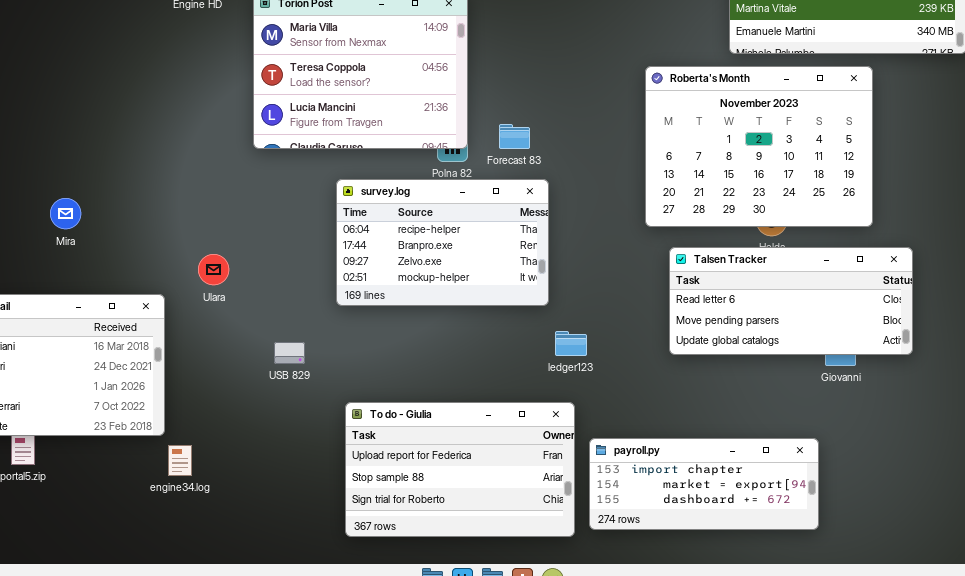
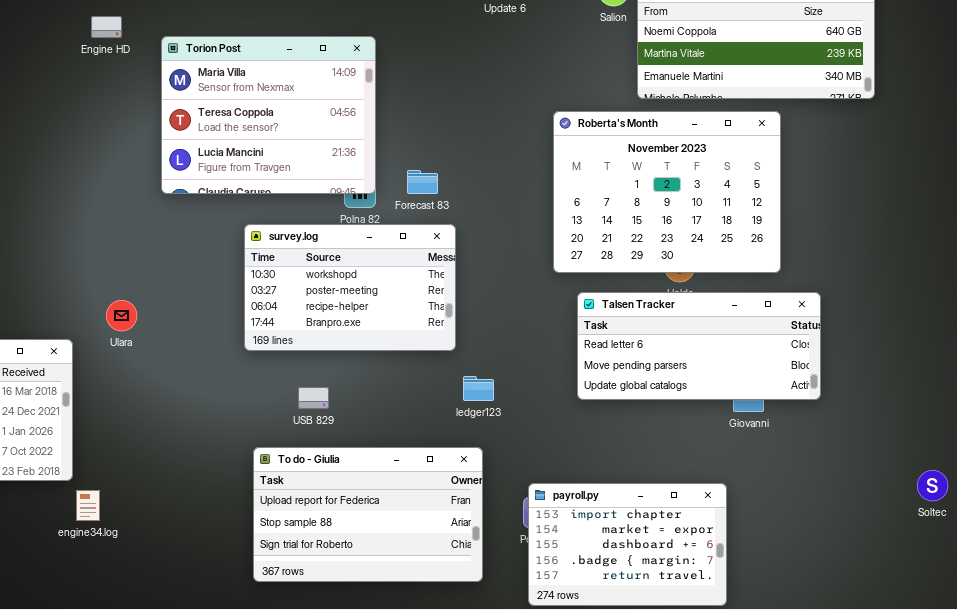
survey.log: [336,179,549,306] -> [244,224,456,351], scrolled up 2 rows
USB 829: [274,342,305,364] -> [298,387,329,409], moved
payroll.py: [589,438,819,530] -> [528,483,727,606], resized

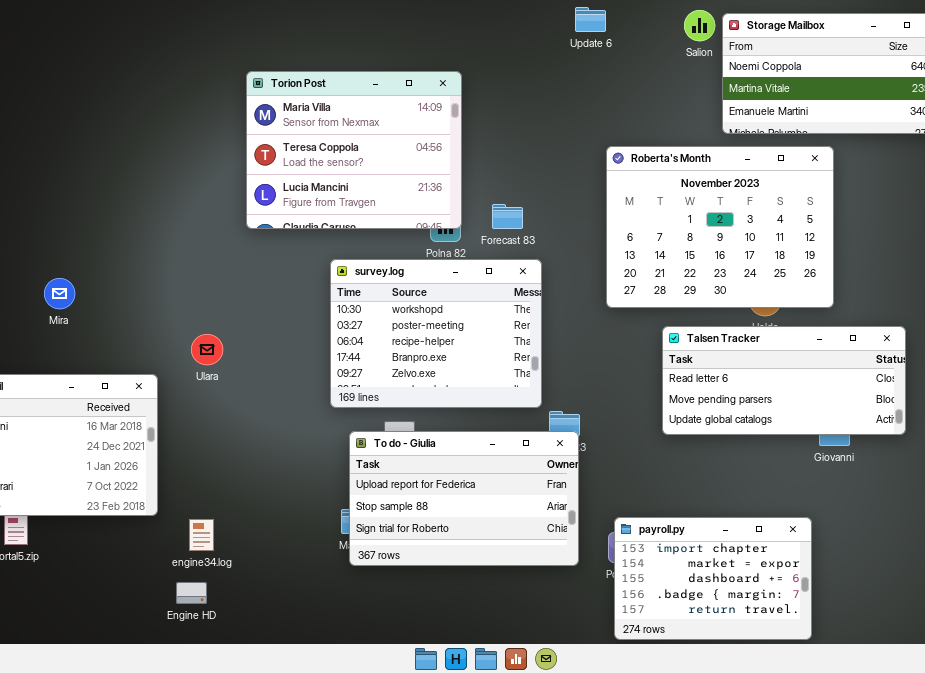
Engine HD: [91,16,122,38] -> [176,582,207,604], moved
Roberta's Month: [553,111,781,273] -> [606,146,834,308], moved
survey.log: [244,224,456,351] -> [330,259,542,408], resized
To do - Giulia: [253,447,483,582] -> [349,431,579,566], moved
engine34.log: [76,490,100,521] -> [189,519,214,551], moved

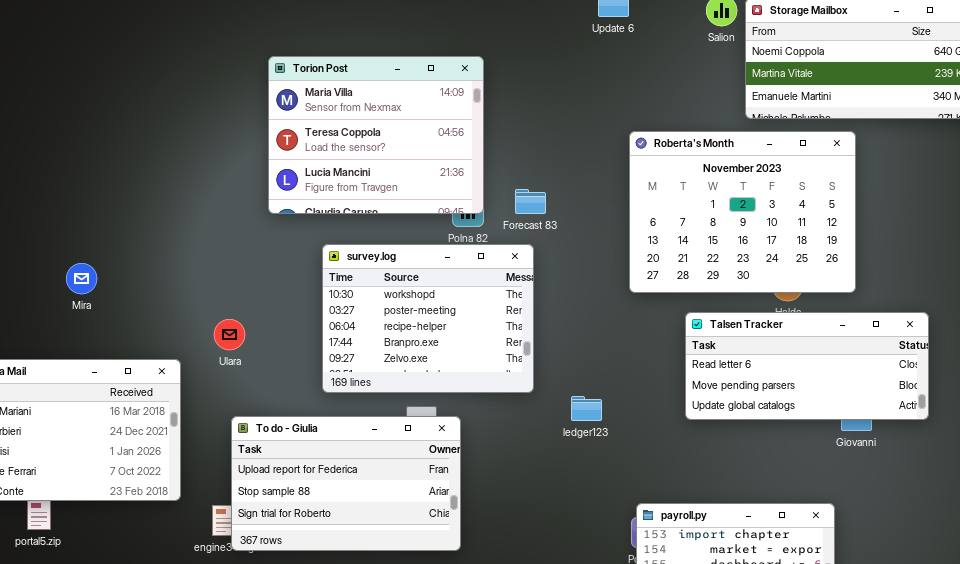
survey.log: [330,259,542,408] -> [322,244,534,393], moved
To do - Giulia: [349,431,579,566] -> [231,416,461,551], moved

